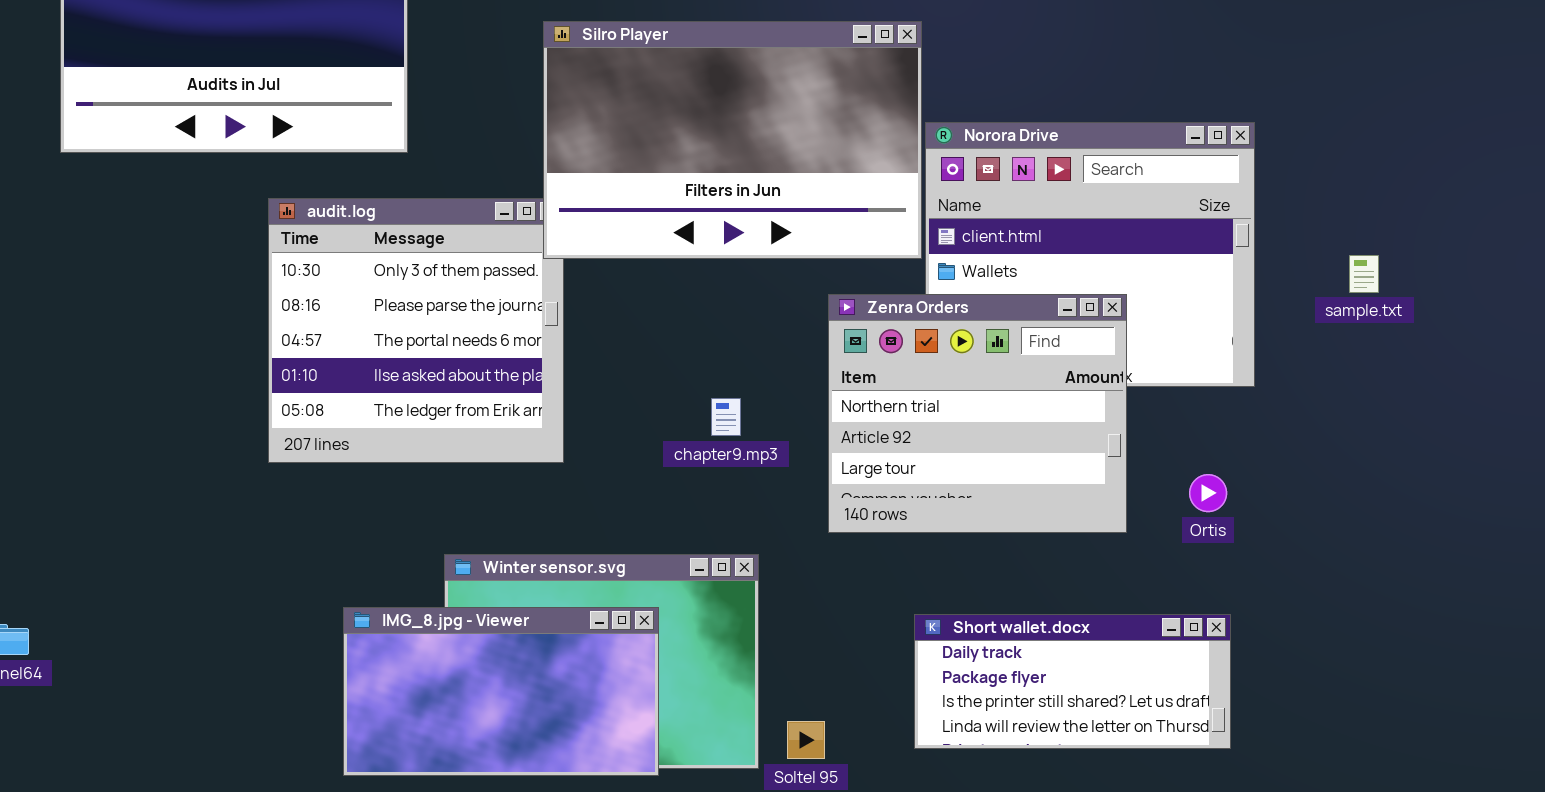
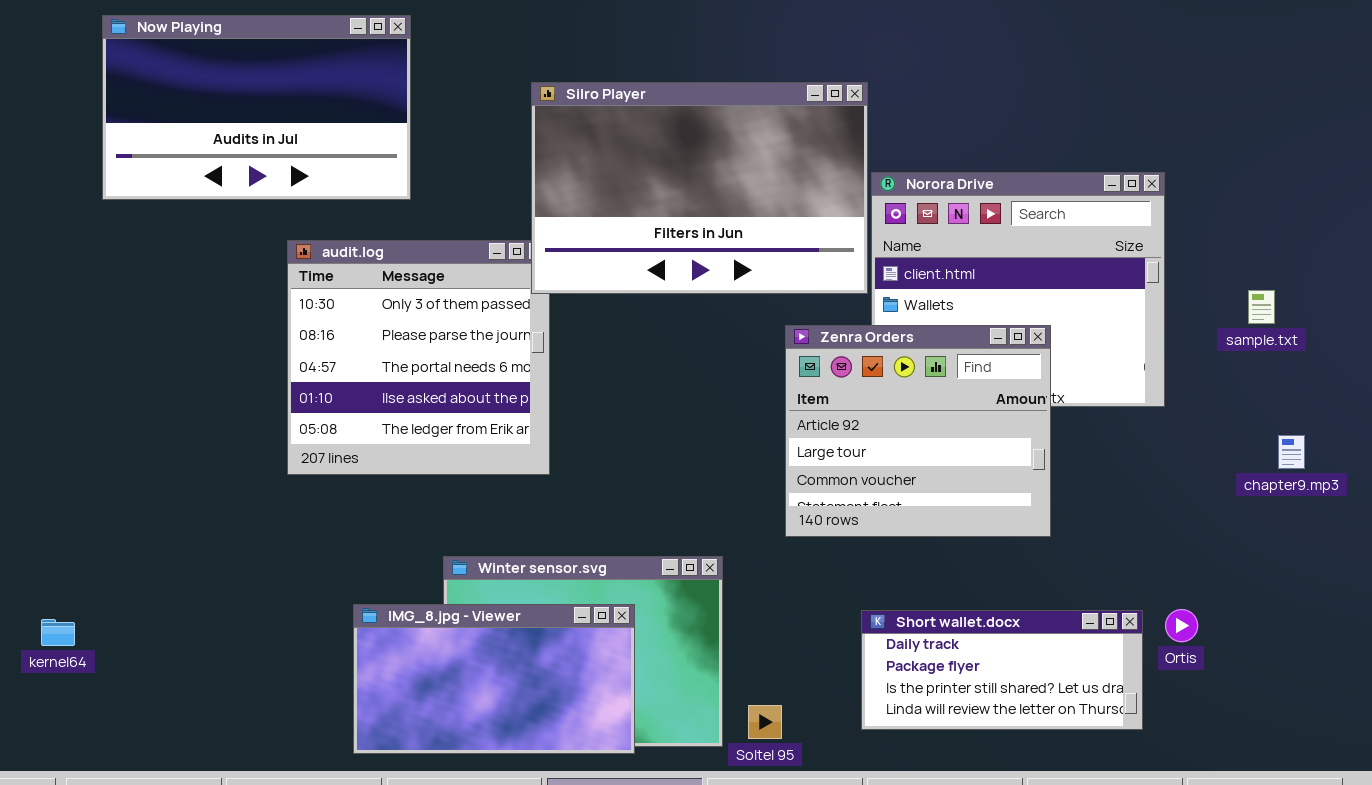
Zenra Orders: [828,294,1127,533] -> [785,325,1051,537], scrolled down 1 row
chapter9.mp3: [711,398,741,436] -> [1278,435,1305,469], moved
Ortis: [1189,474,1227,512] -> [1165,609,1198,642], moved

